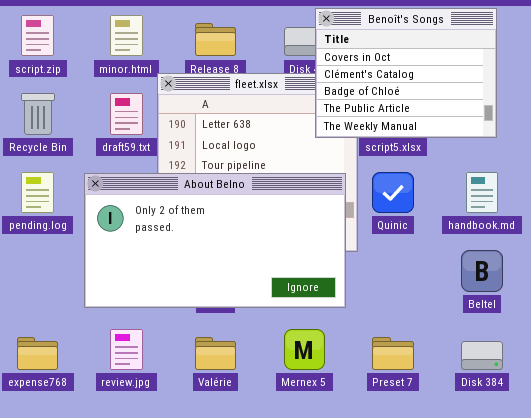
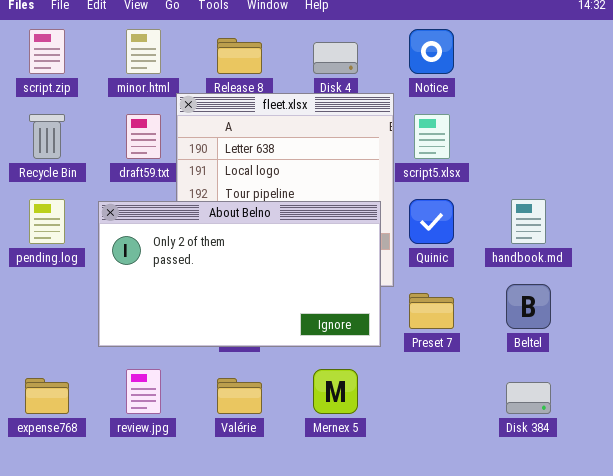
Benoît's Songs: [315,8,497,138] -> none, closed
Preset 7: [372,337,414,370] -> [409,293,454,329], moved

